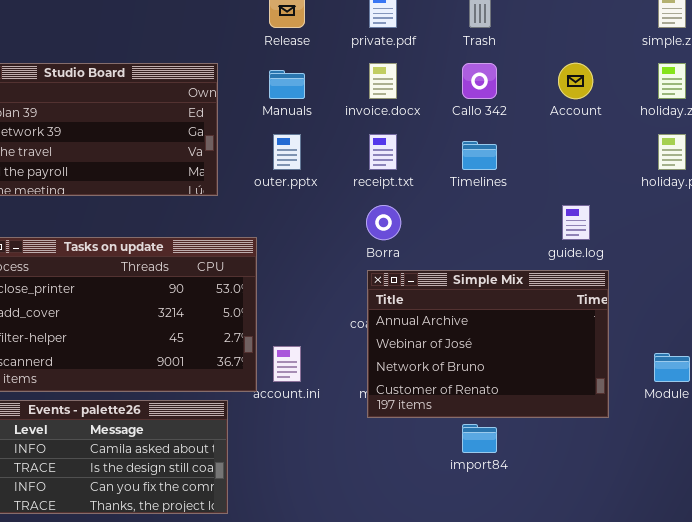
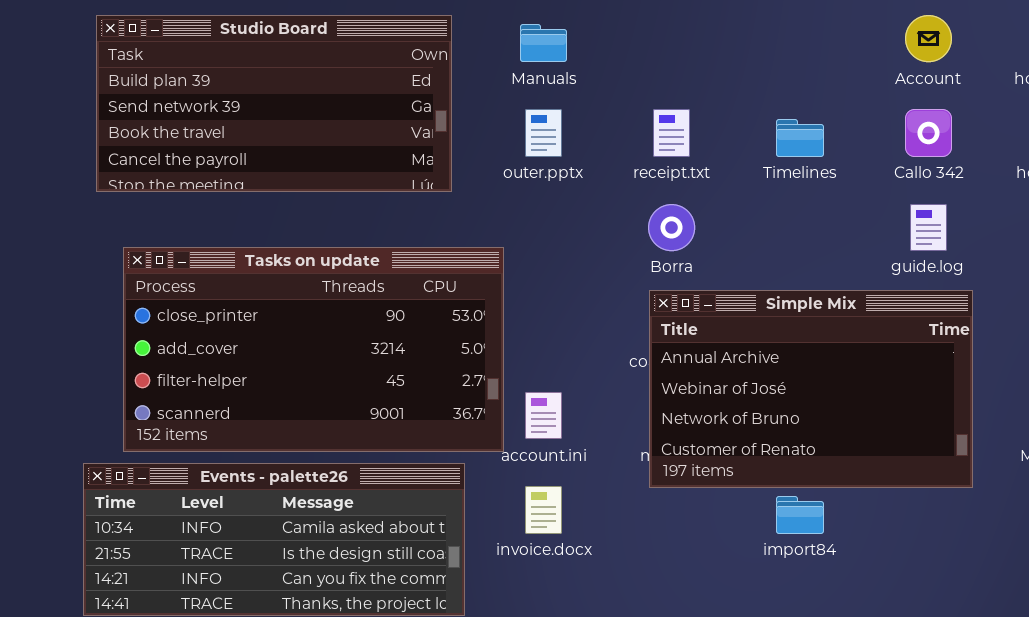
invoice.docx: [369,63,397,99] -> [525,486,562,534], moved
Callo 342: [462,63,497,99] -> [905,109,952,157], moved

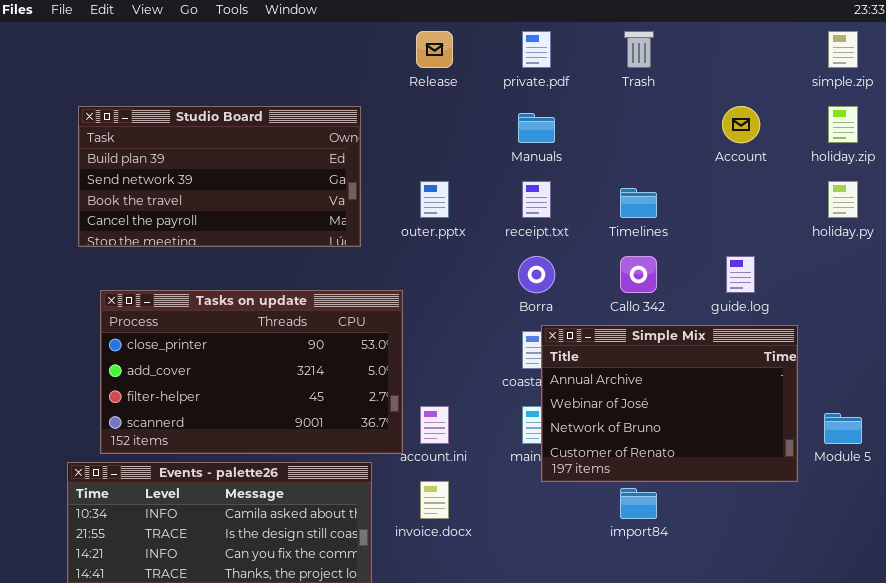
Manuals: [520,24,567,62] -> [518,113,555,143], moved
Callo 342: [905,109,952,157] -> [620,256,657,293], moved
Simple Mix: [649,290,973,488] -> [541,325,798,482], moved

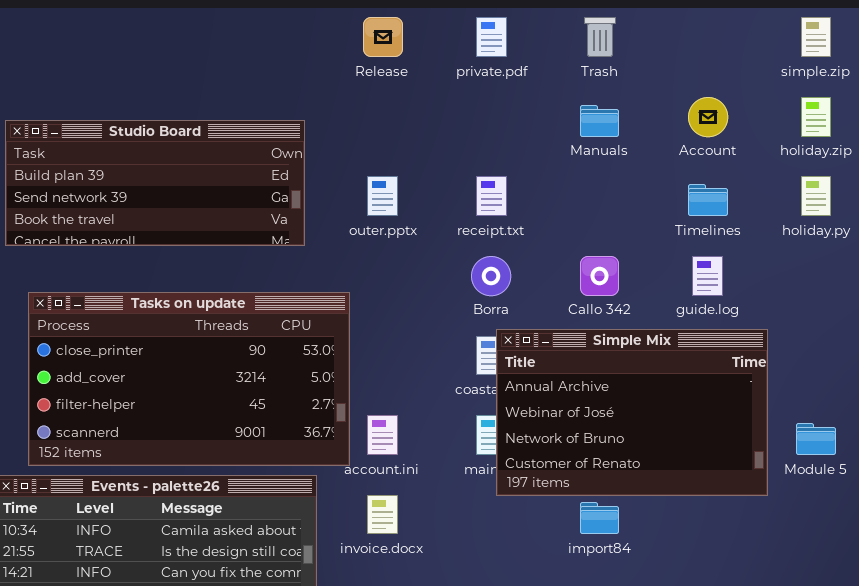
Studio Board: [78,106,361,247] -> [5,120,305,246], resized
Manuals: [518,113,555,143] -> [580,105,619,137], moved
Timelines: [620,188,657,218] -> [688,184,728,216], moved

